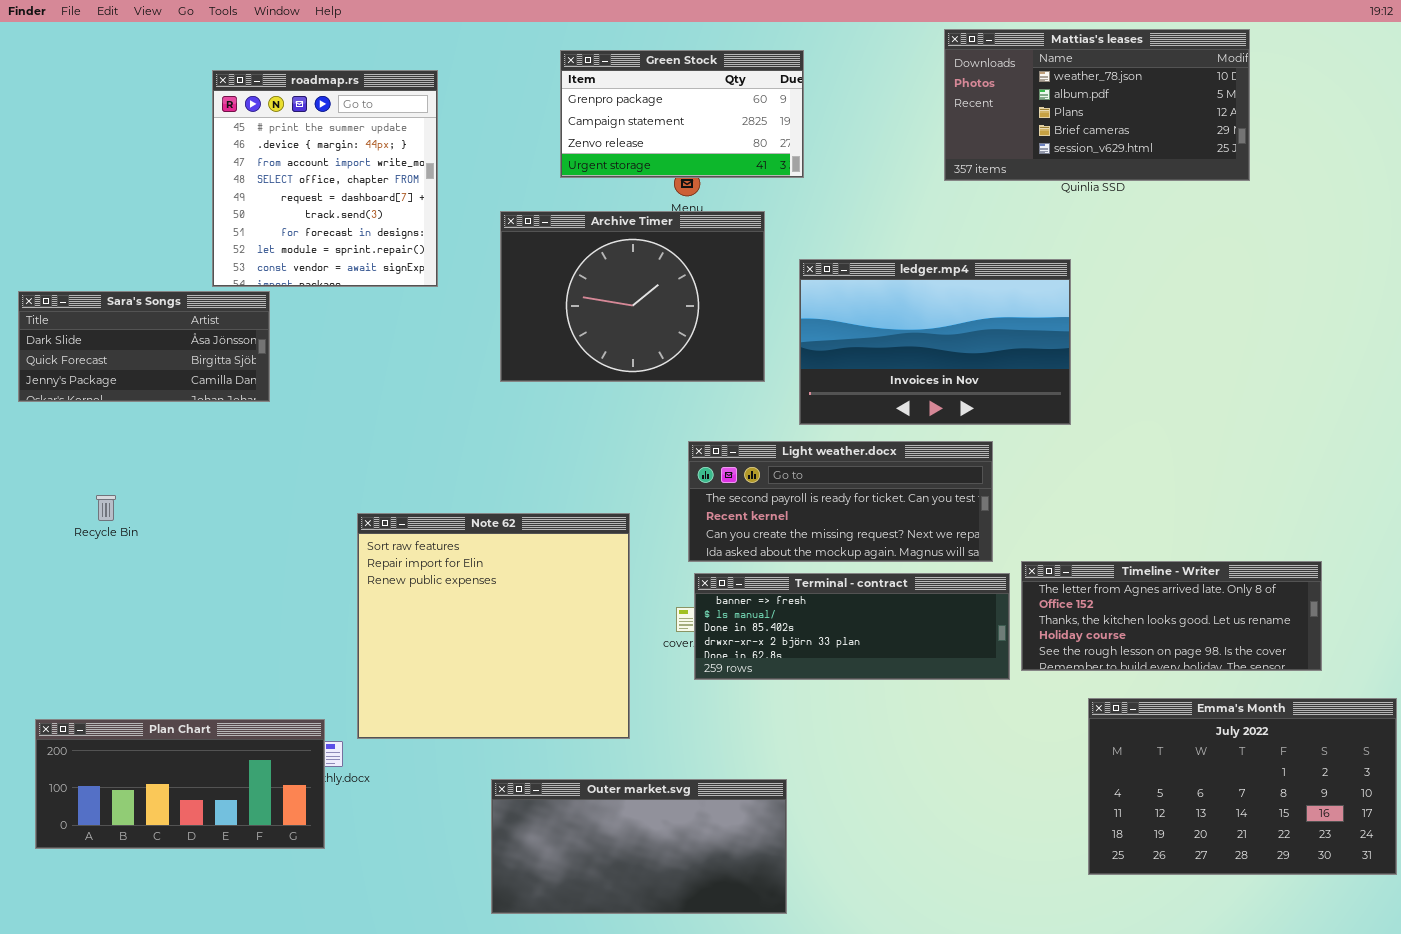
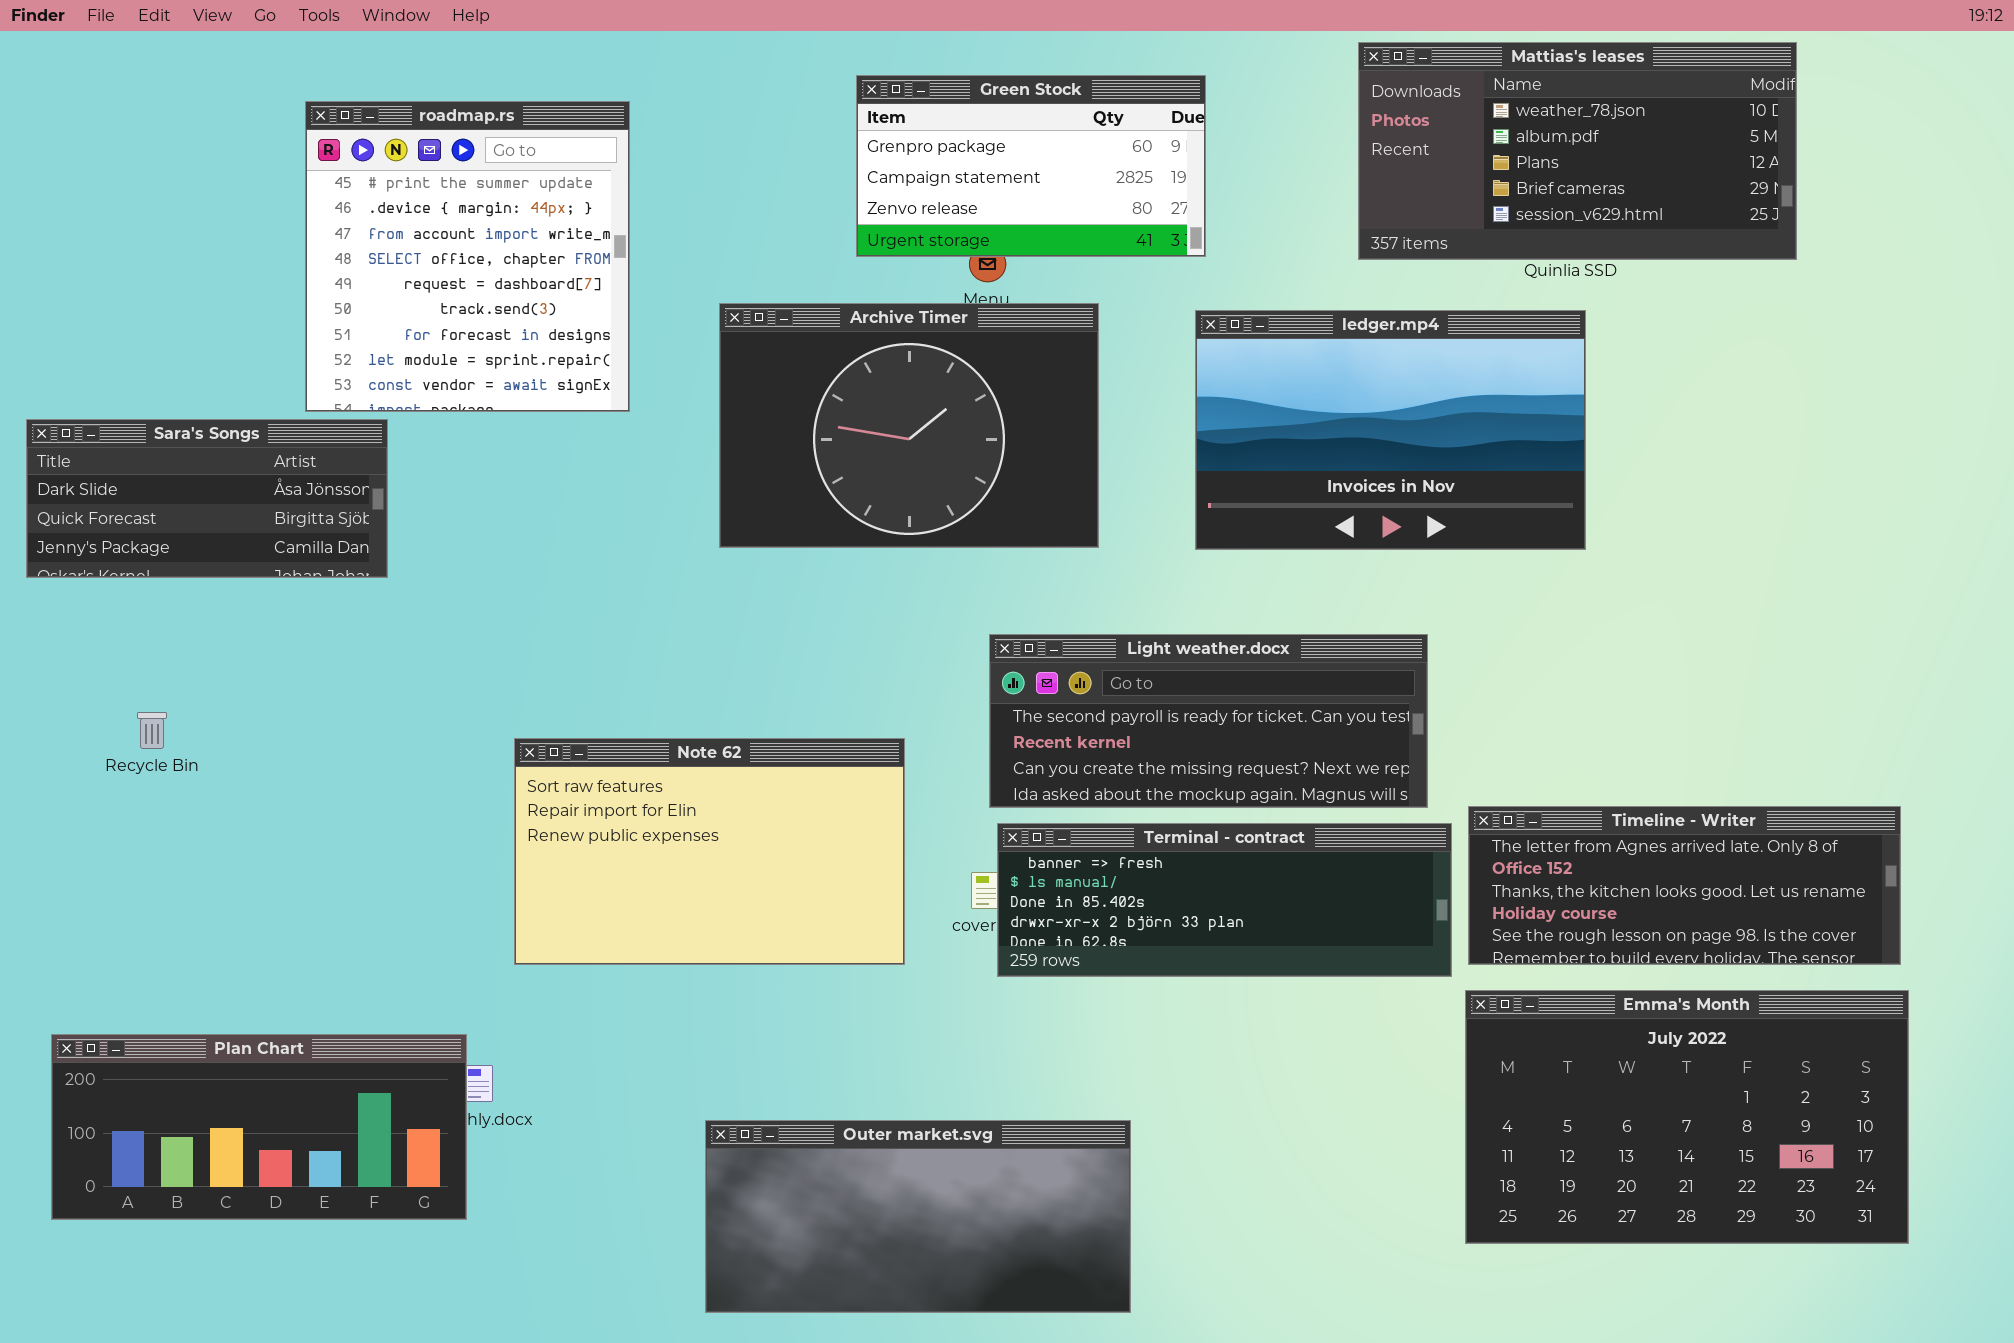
Green Stock: [560,50,804,178] -> [856,75,1206,257], moved
ledger.mp4: [799,259,1071,425] -> [1195,310,1586,550], moved
Note 62: [357,513,630,739] -> [514,738,905,965], resized
Emma's Month: [1088,698,1397,875] -> [1465,990,1909,1244], moved

